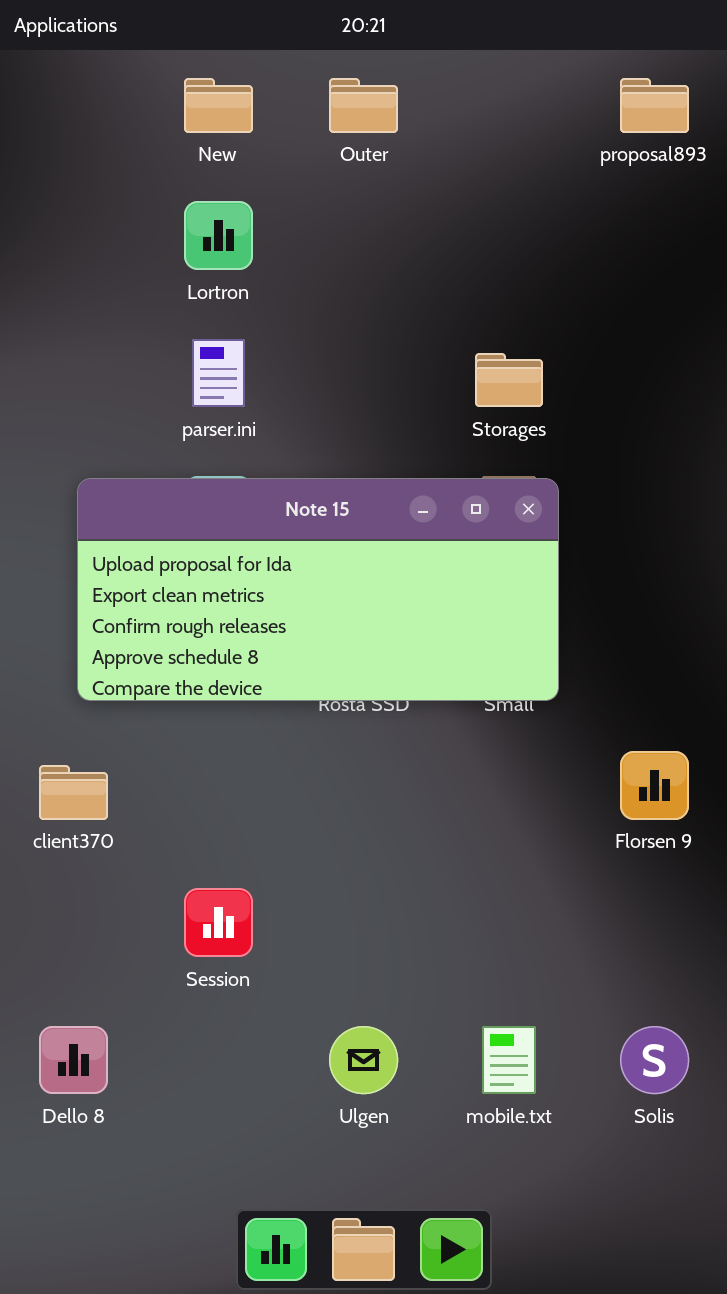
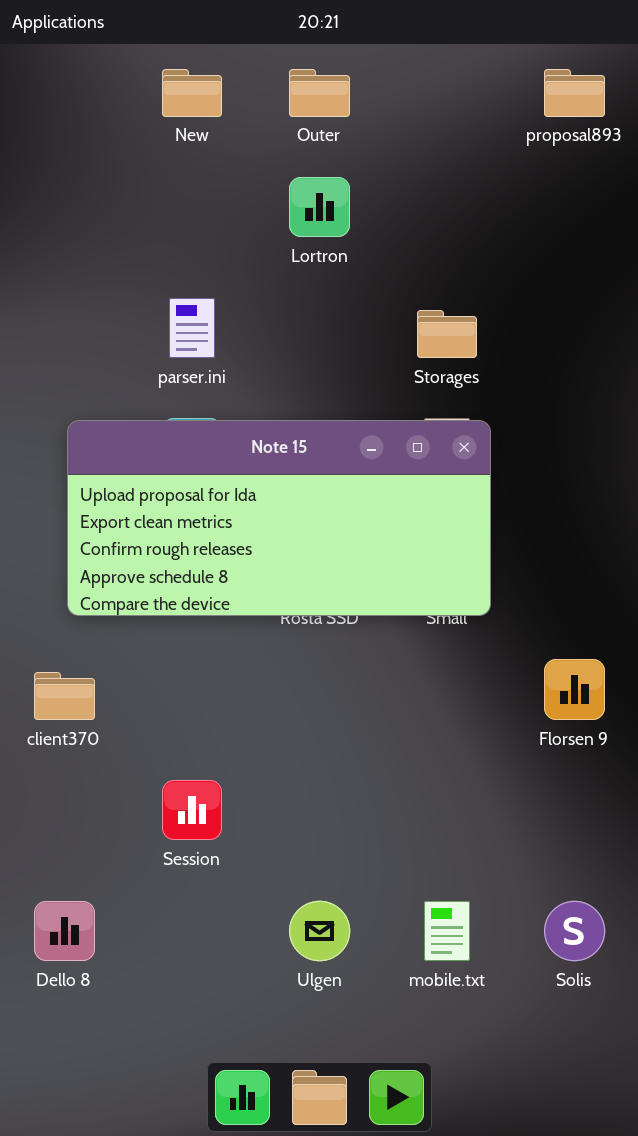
Lortron: [184,201,253,270] -> [289,177,350,237], moved

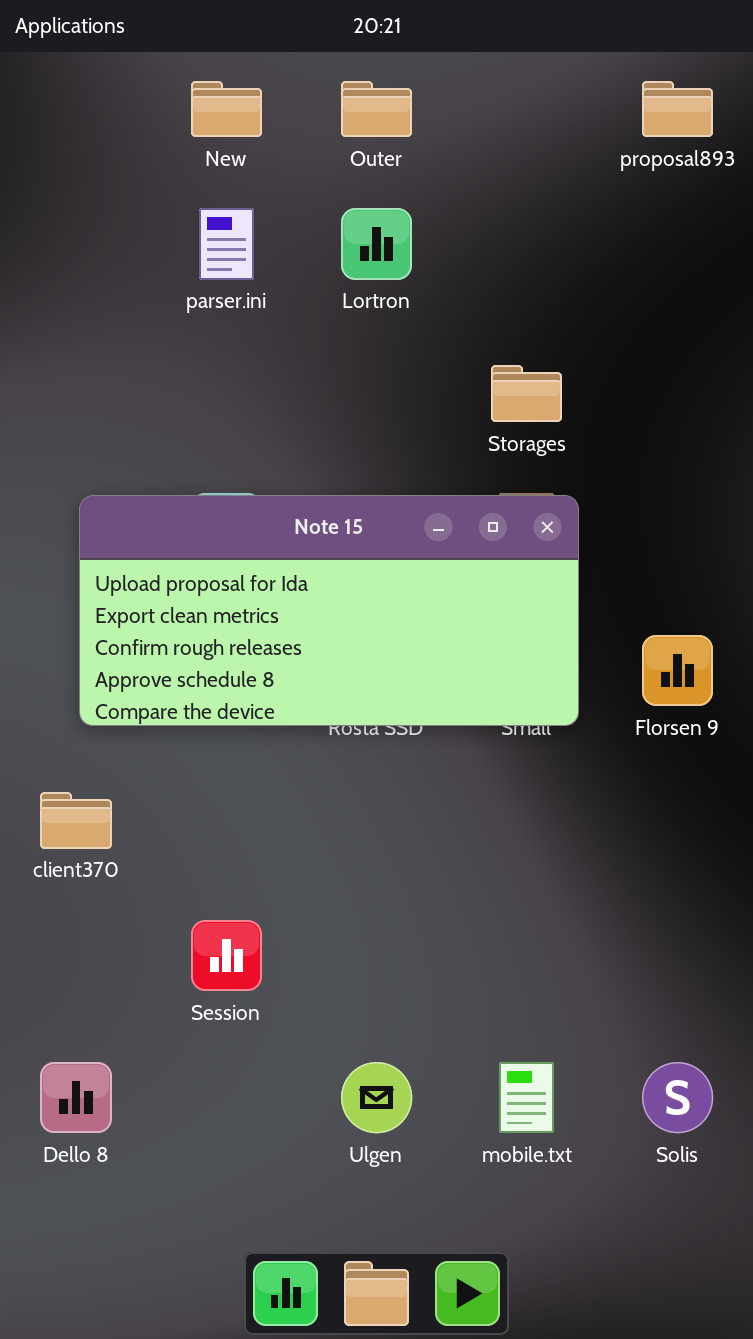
parser.ini: [169,298,215,358] -> [199,208,254,280], moved
Florsen 9: [544,659,605,720] -> [642,635,713,706], moved

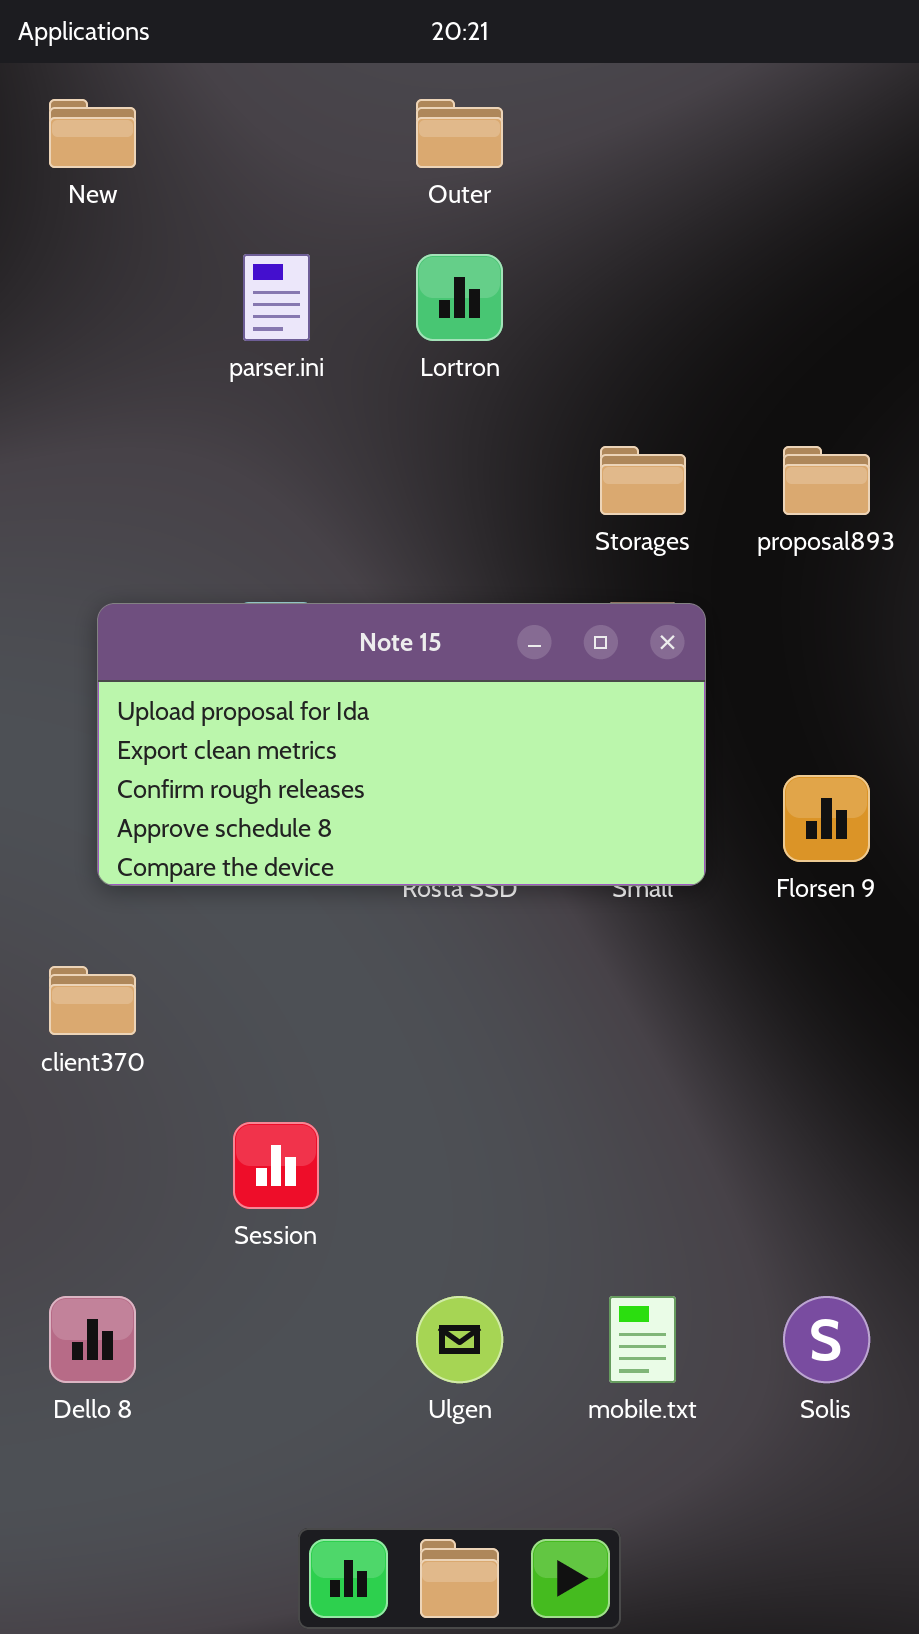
New: [191,81,262,137] -> [49,99,136,168], moved
proposal893: [642,81,713,137] -> [783,446,870,515], moved

